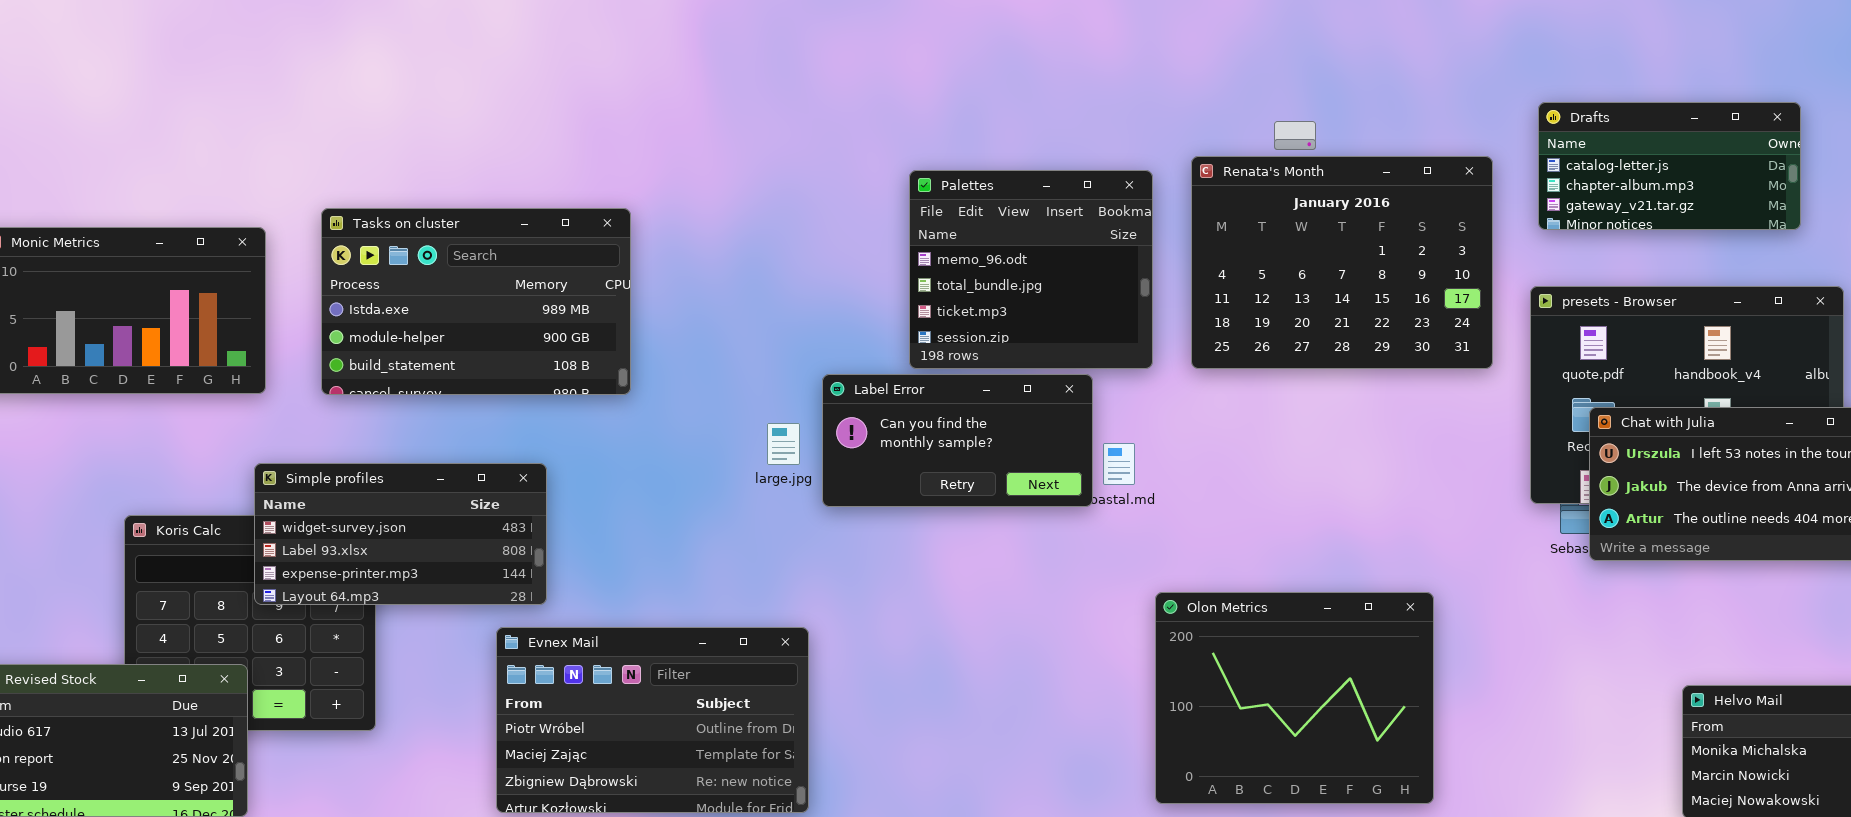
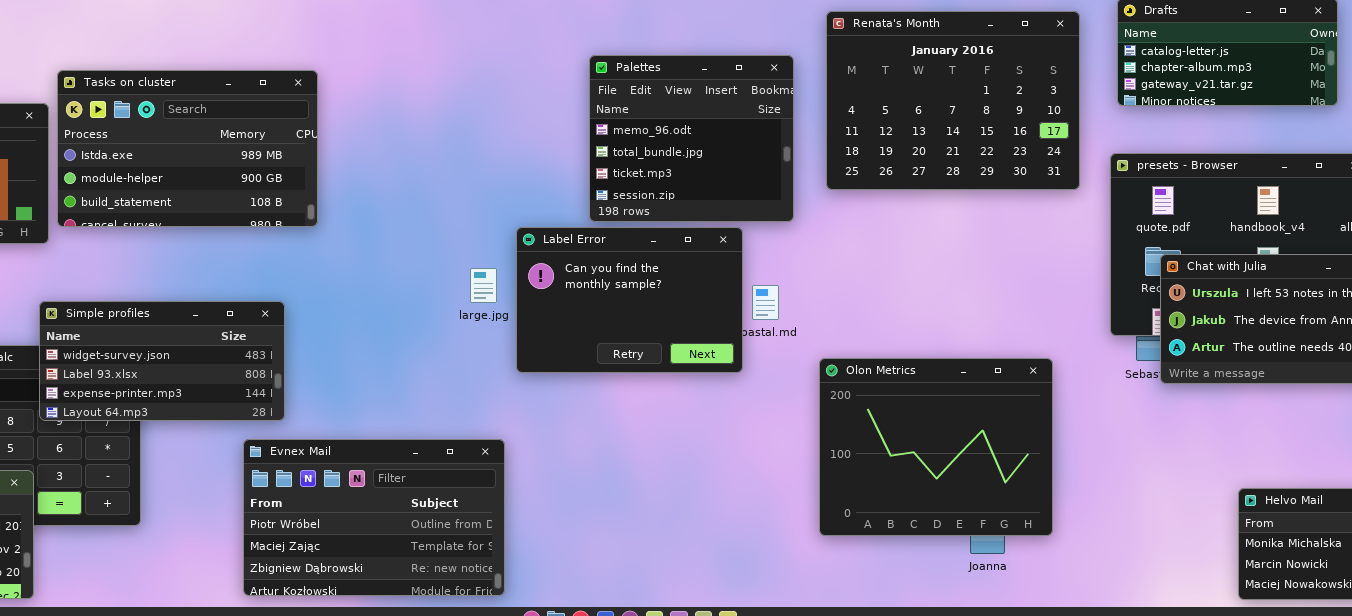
Renata's Month: [1191,156,1493,369] -> [826,11,1080,190], moved
Tasks on cluster: [321,208,631,395] -> [57,70,318,227], moved
Label Error: [822,374,1093,507] -> [516,227,743,373], resized
Olon Metrics: [1155,592,1434,804] -> [819,358,1053,536], moved

